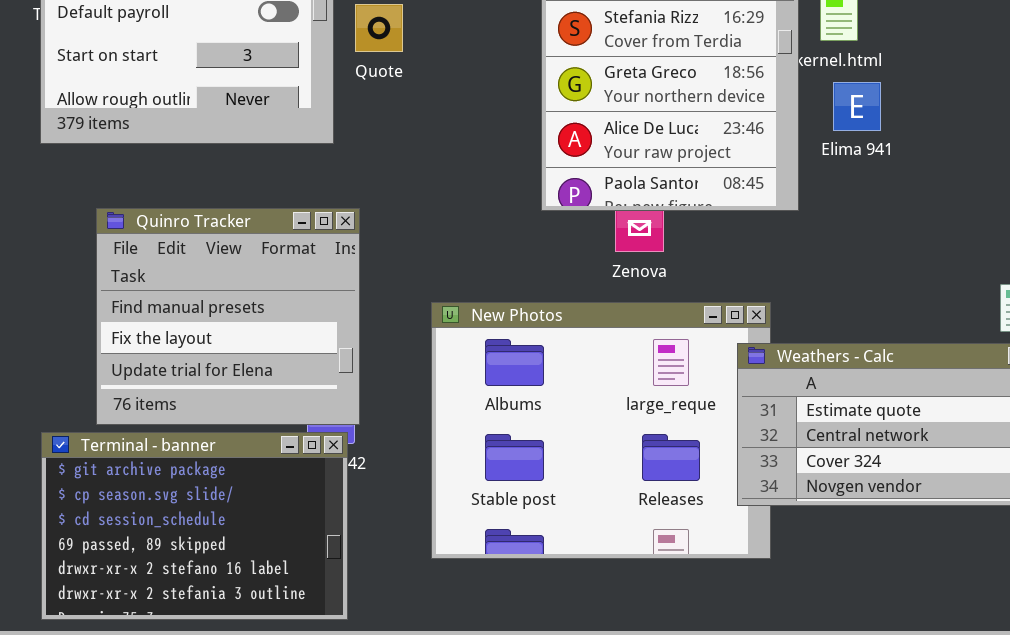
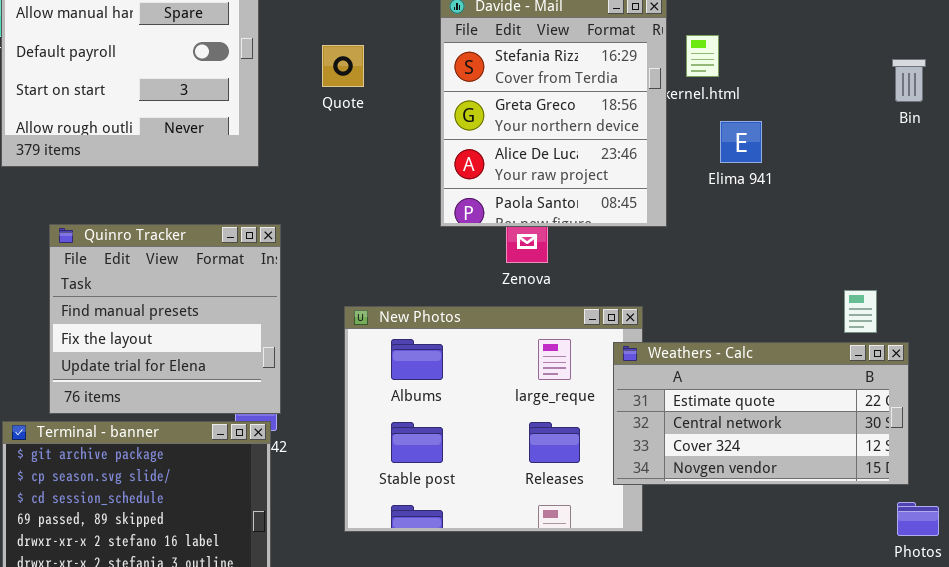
Quote: [355,4,403,52] -> [322,45,364,87], moved
Elima 941: [833,82,881,131] -> [720,121,762,163], moved

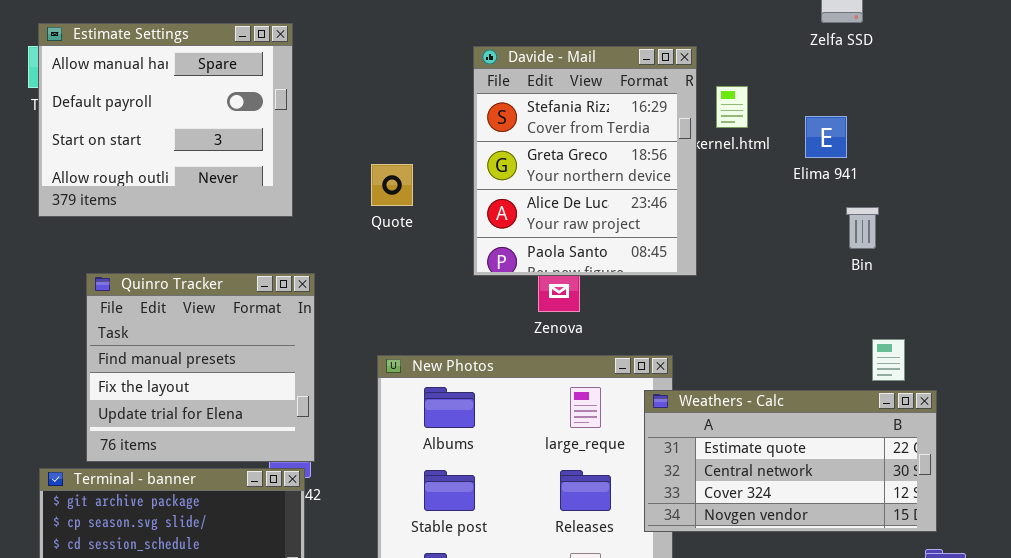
Quote: [322,45,364,87] -> [371,164,413,206], moved
Bin: [892,59,926,102] -> [846,207,879,249], moved
Elima 941: [720,121,762,163] -> [805,116,847,158], moved

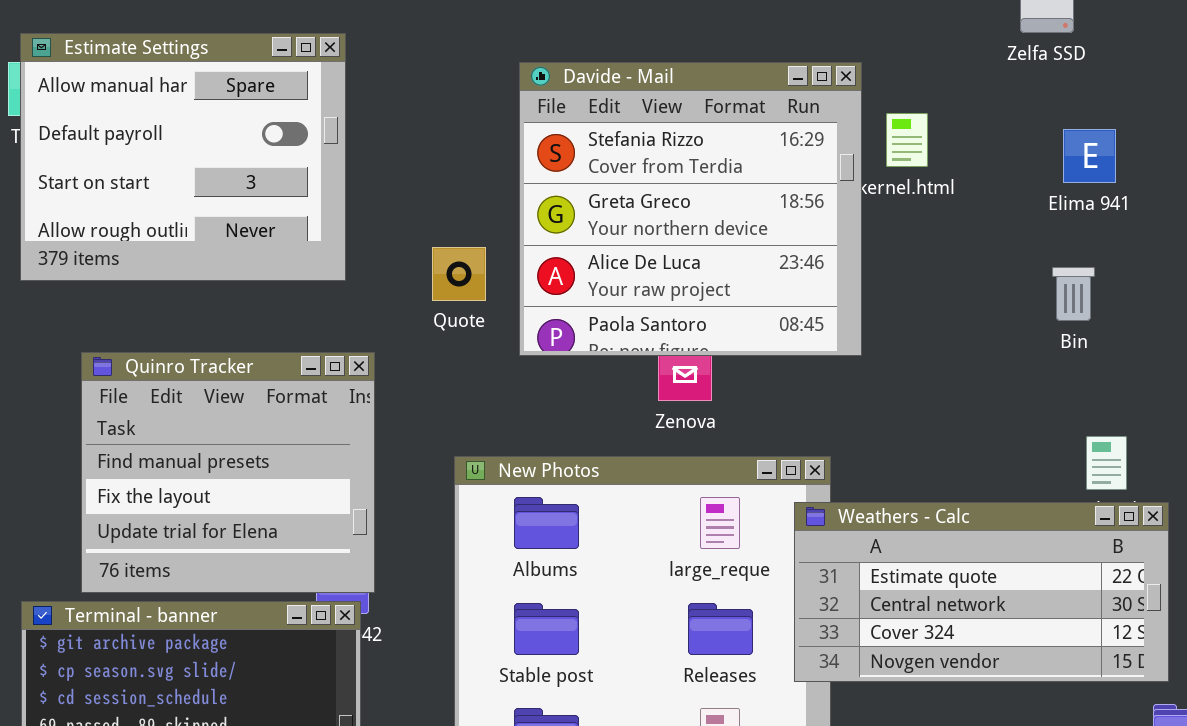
Davide - Mail: [473,46,697,276] -> [519,62,862,356], resized
Elima 941: [805,116,847,158] -> [1063,129,1116,183], moved
Quote: [371,164,413,206] -> [432,247,486,301], moved

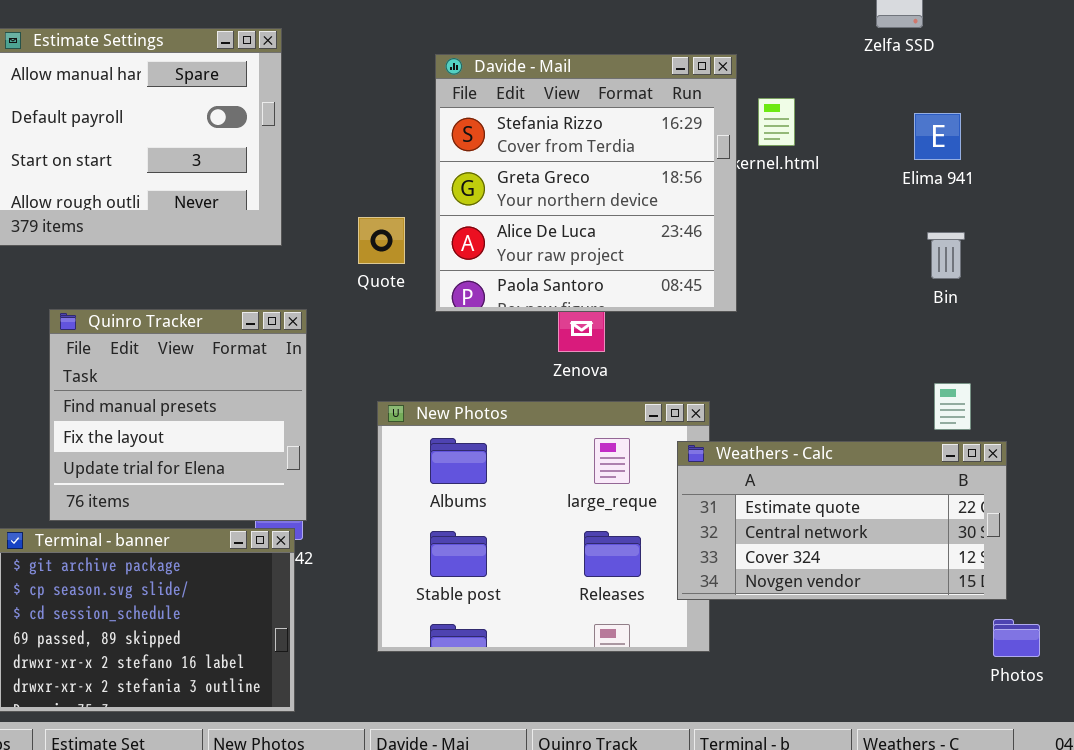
Bin: [1052,267,1095,321] -> [927,232,965,279], moved

